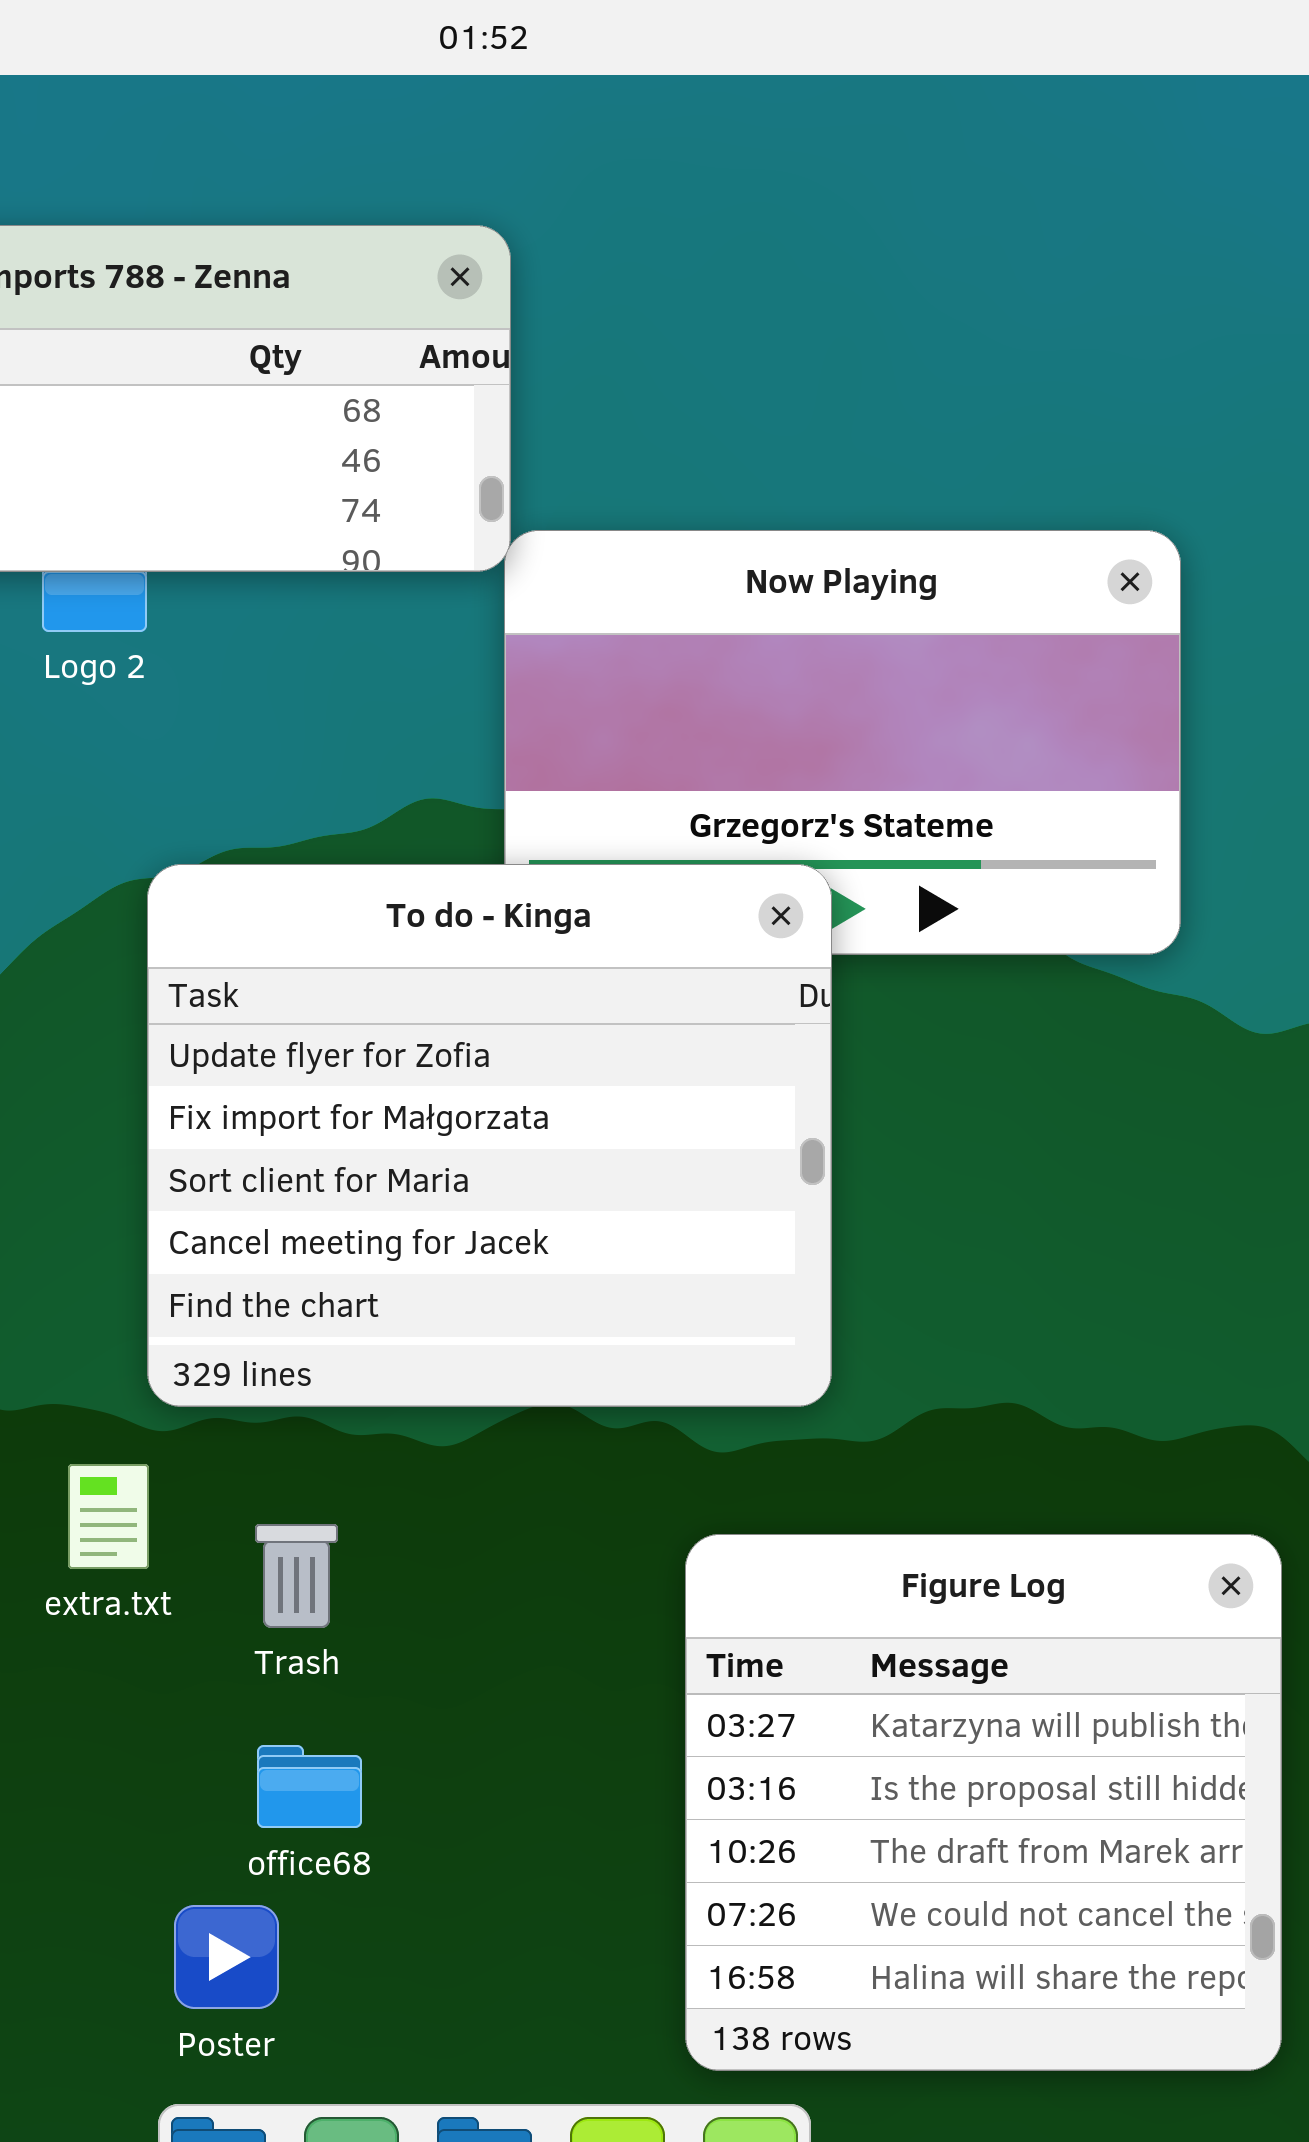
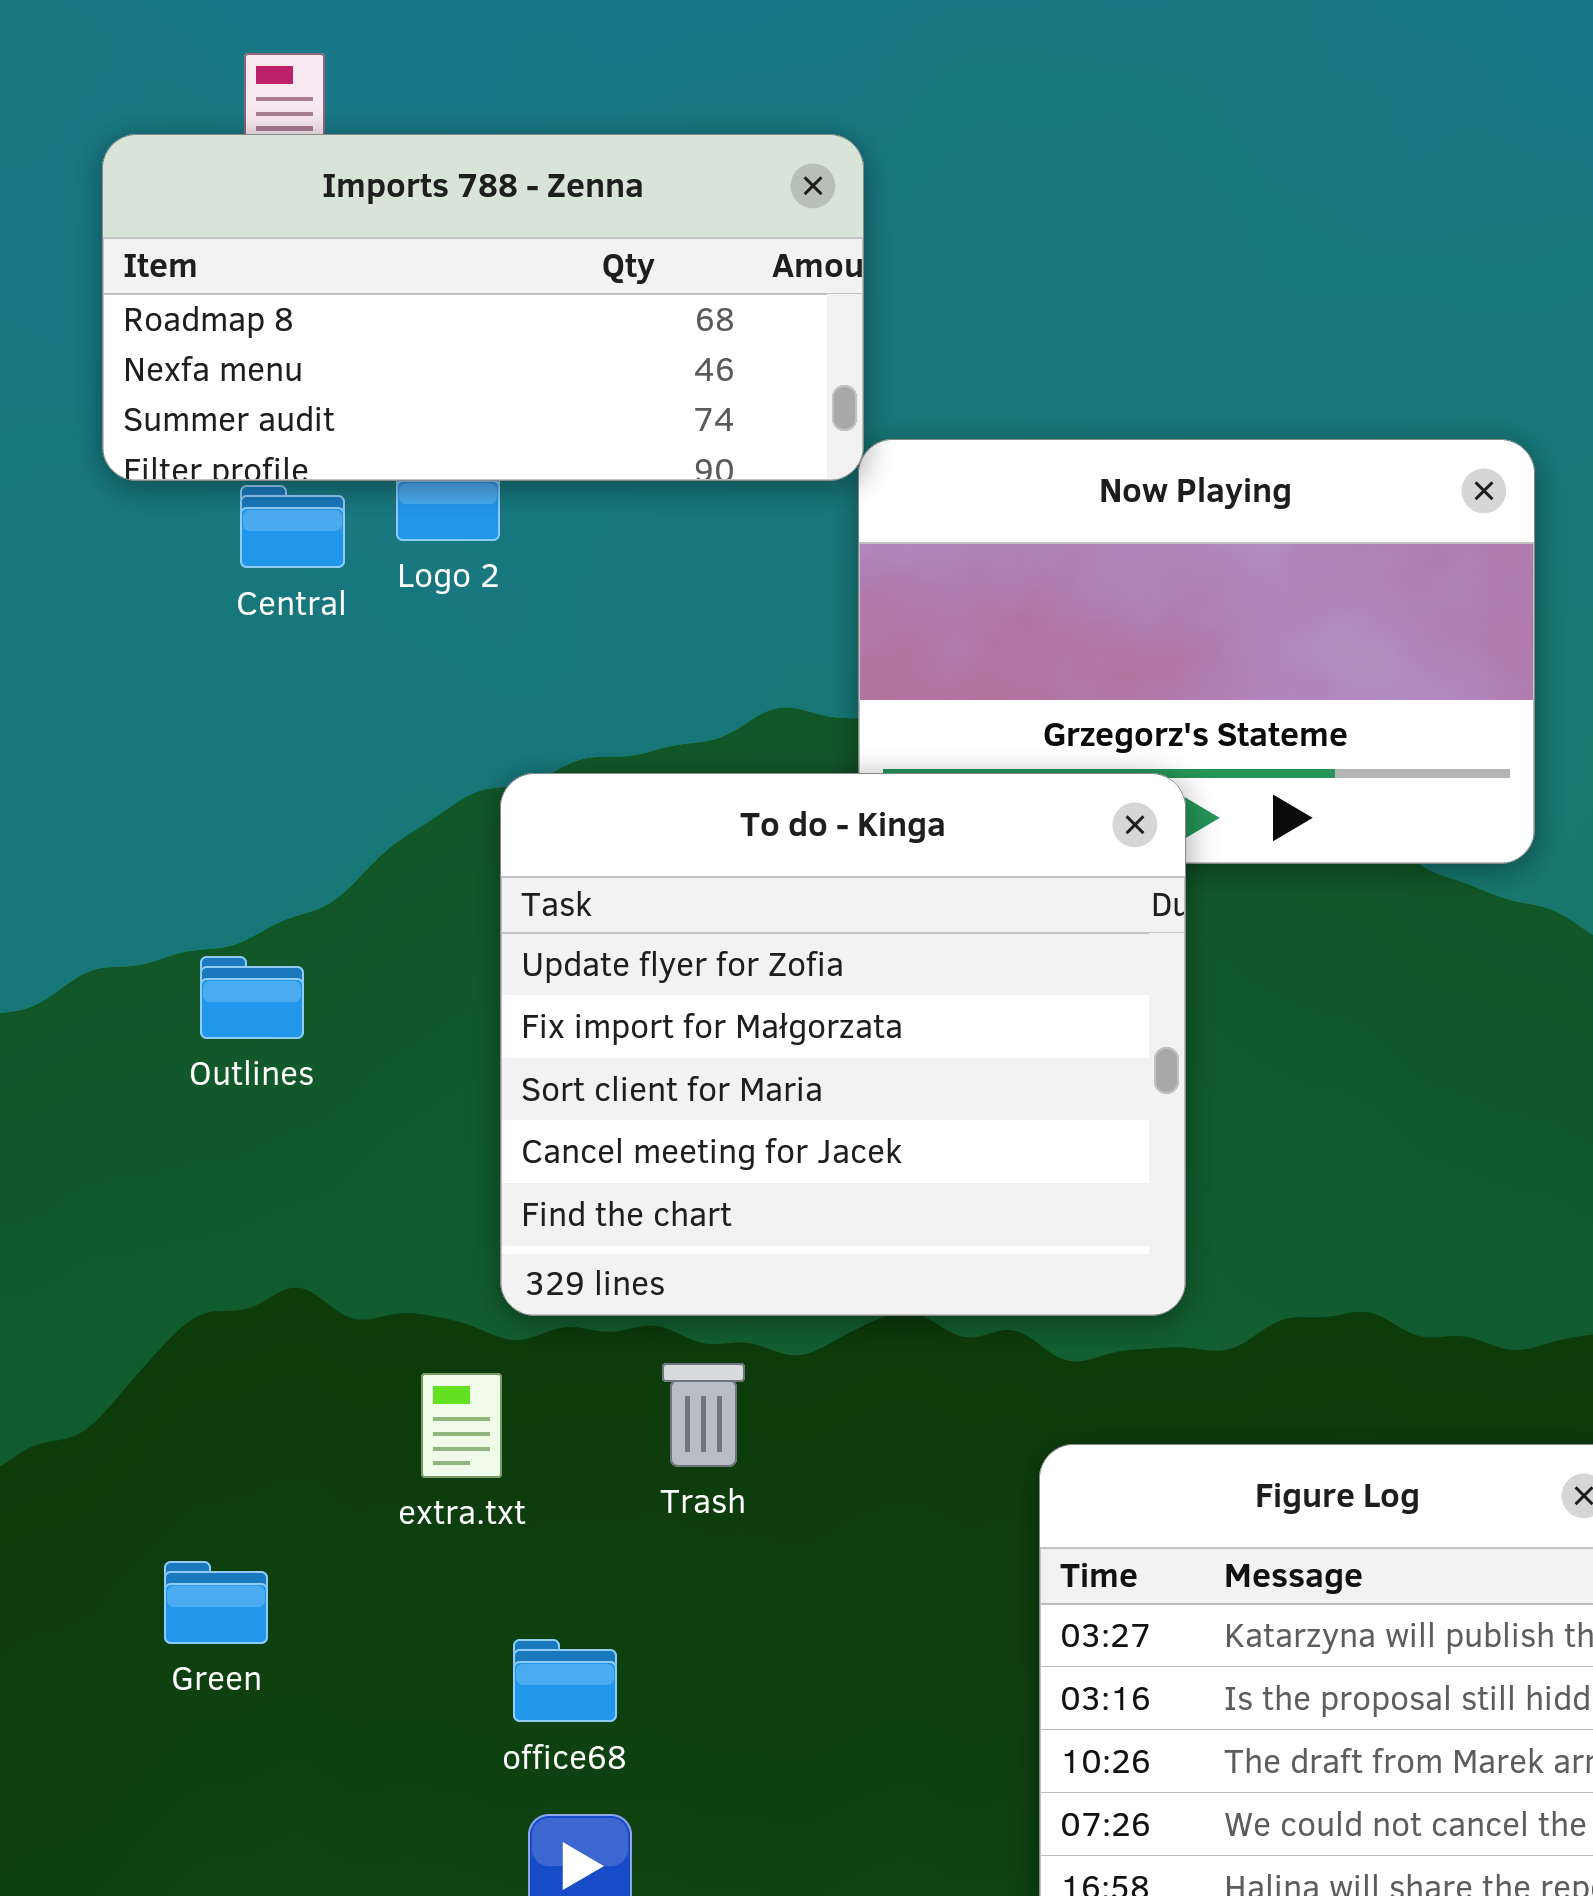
Trash: [255,1524,338,1628] -> [662,1363,745,1467], moved
office68: [257,1745,362,1828] -> [513,1639,617,1722], moved

